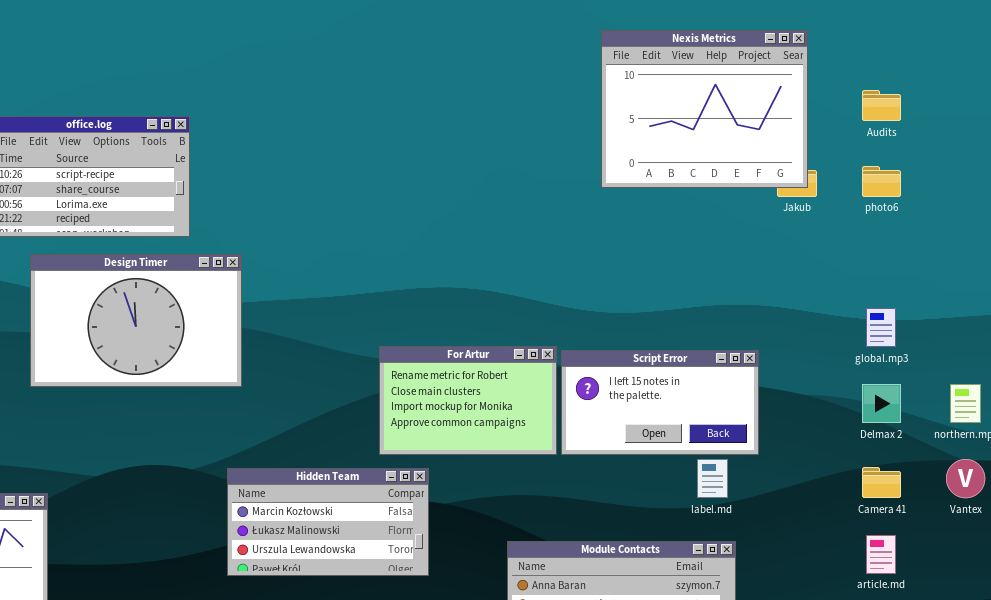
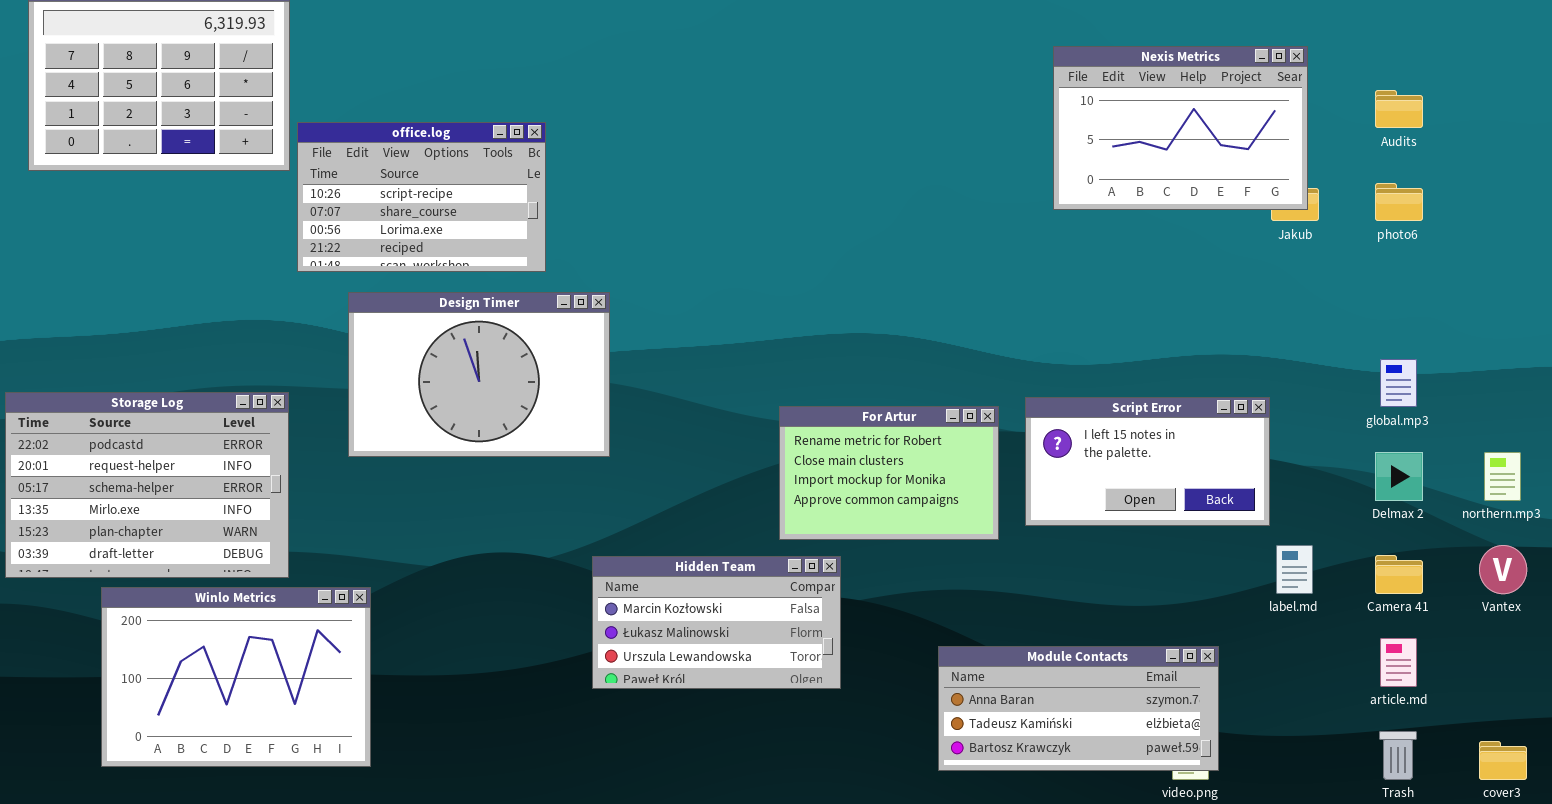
Nexis Metrics: [601,30,808,188] -> [1053,46,1308,210], resized
Script Error: [561,350,759,455] -> [1025,397,1270,526], moved
label.md: [697,459,728,498] -> [1276,545,1313,594], moved

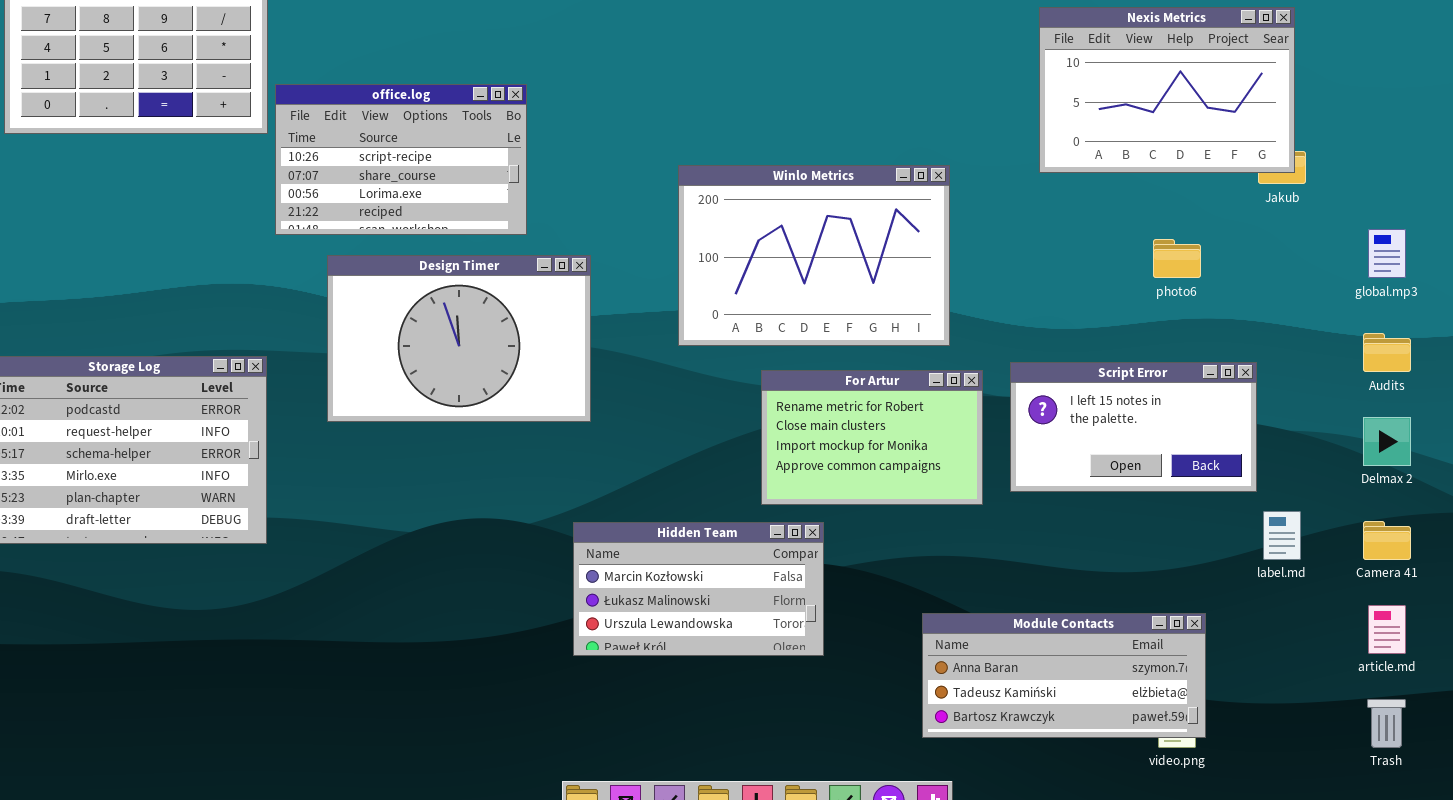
Audits: [1375,90,1423,128] -> [1363,333,1411,372], moved
photo6: [1375,183,1423,221] -> [1153,239,1201,278], moved
global.mp3: [1380,359,1417,407] -> [1368,229,1406,278], moved
Winlo Metrics: [101,587,371,767] -> [678,165,950,346], moved

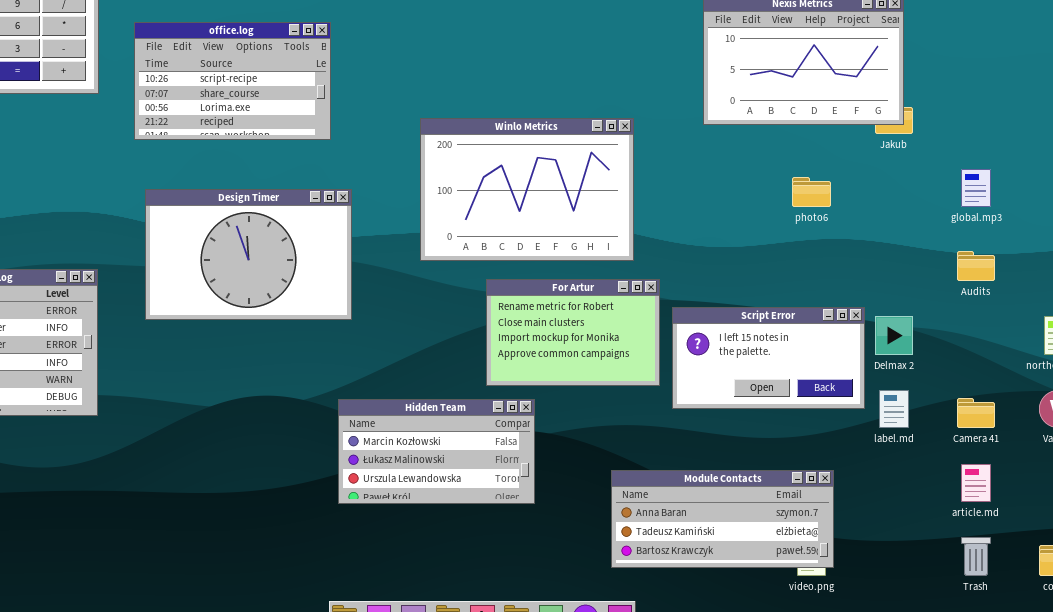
office.log: [275,84,527,235] -> [134,22,331,140], moved
Script Error: [1010,362,1257,492] -> [672,307,865,409], moved
Delmax 2: [1363,417,1411,466] -> [875,316,913,355], moved

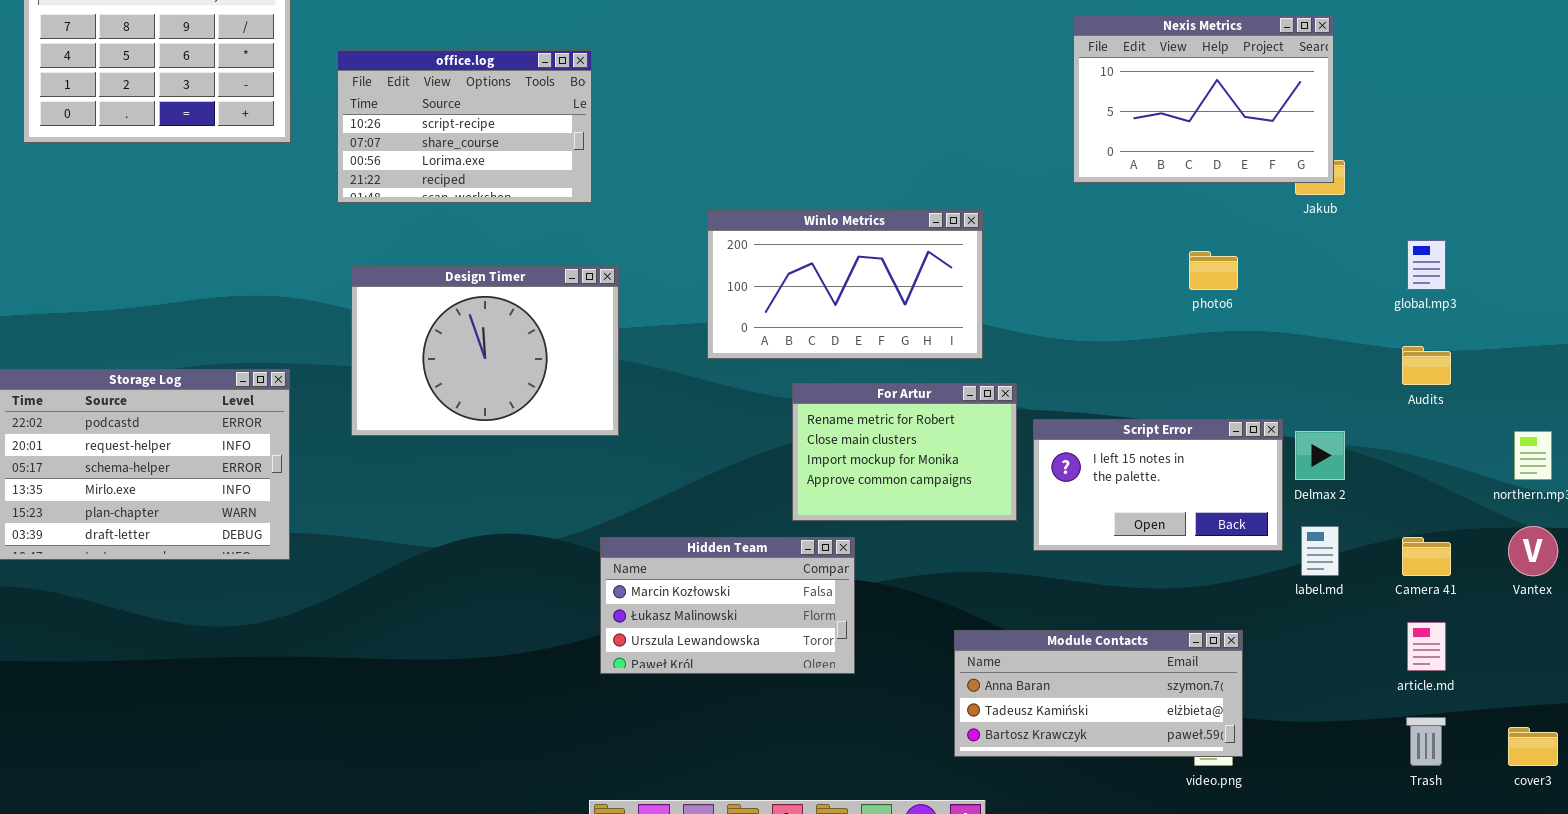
Winlo Metrics: [420,118,634,261] -> [707,210,983,359], resized

